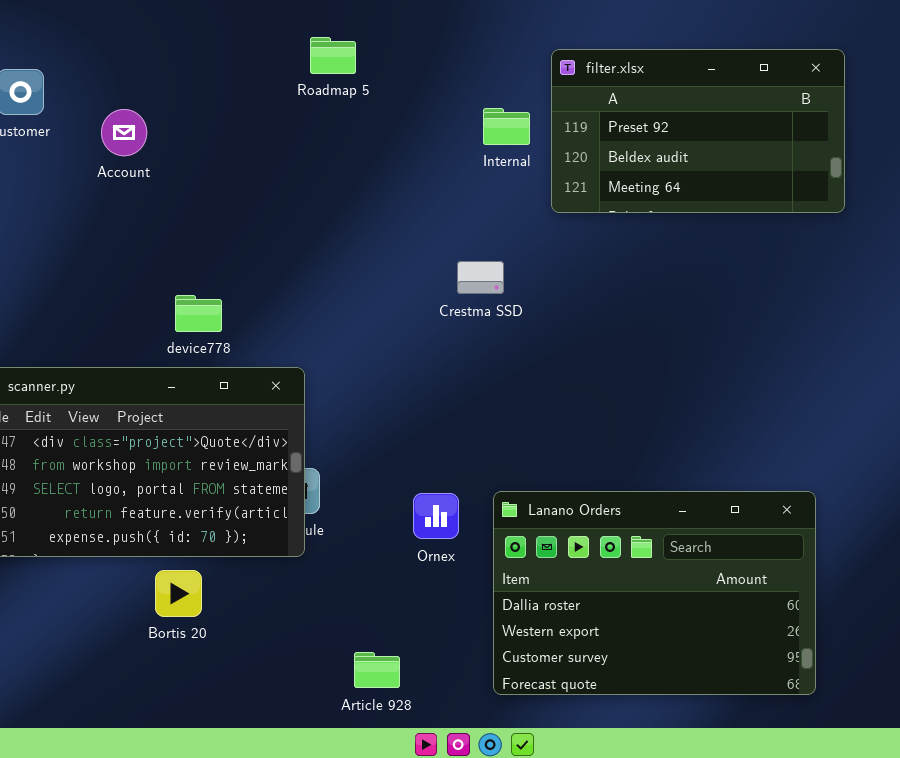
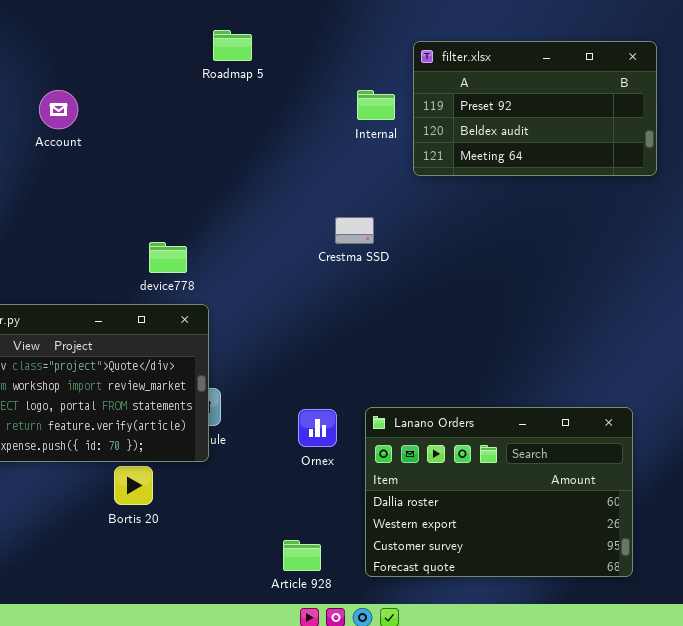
device778: [175,295,222,332] -> [149,242,187,273], moved
Bortis 20: [155,570,202,617] -> [114,466,153,505], moved
Article 928: [354,652,400,688] -> [283,540,321,571], moved

